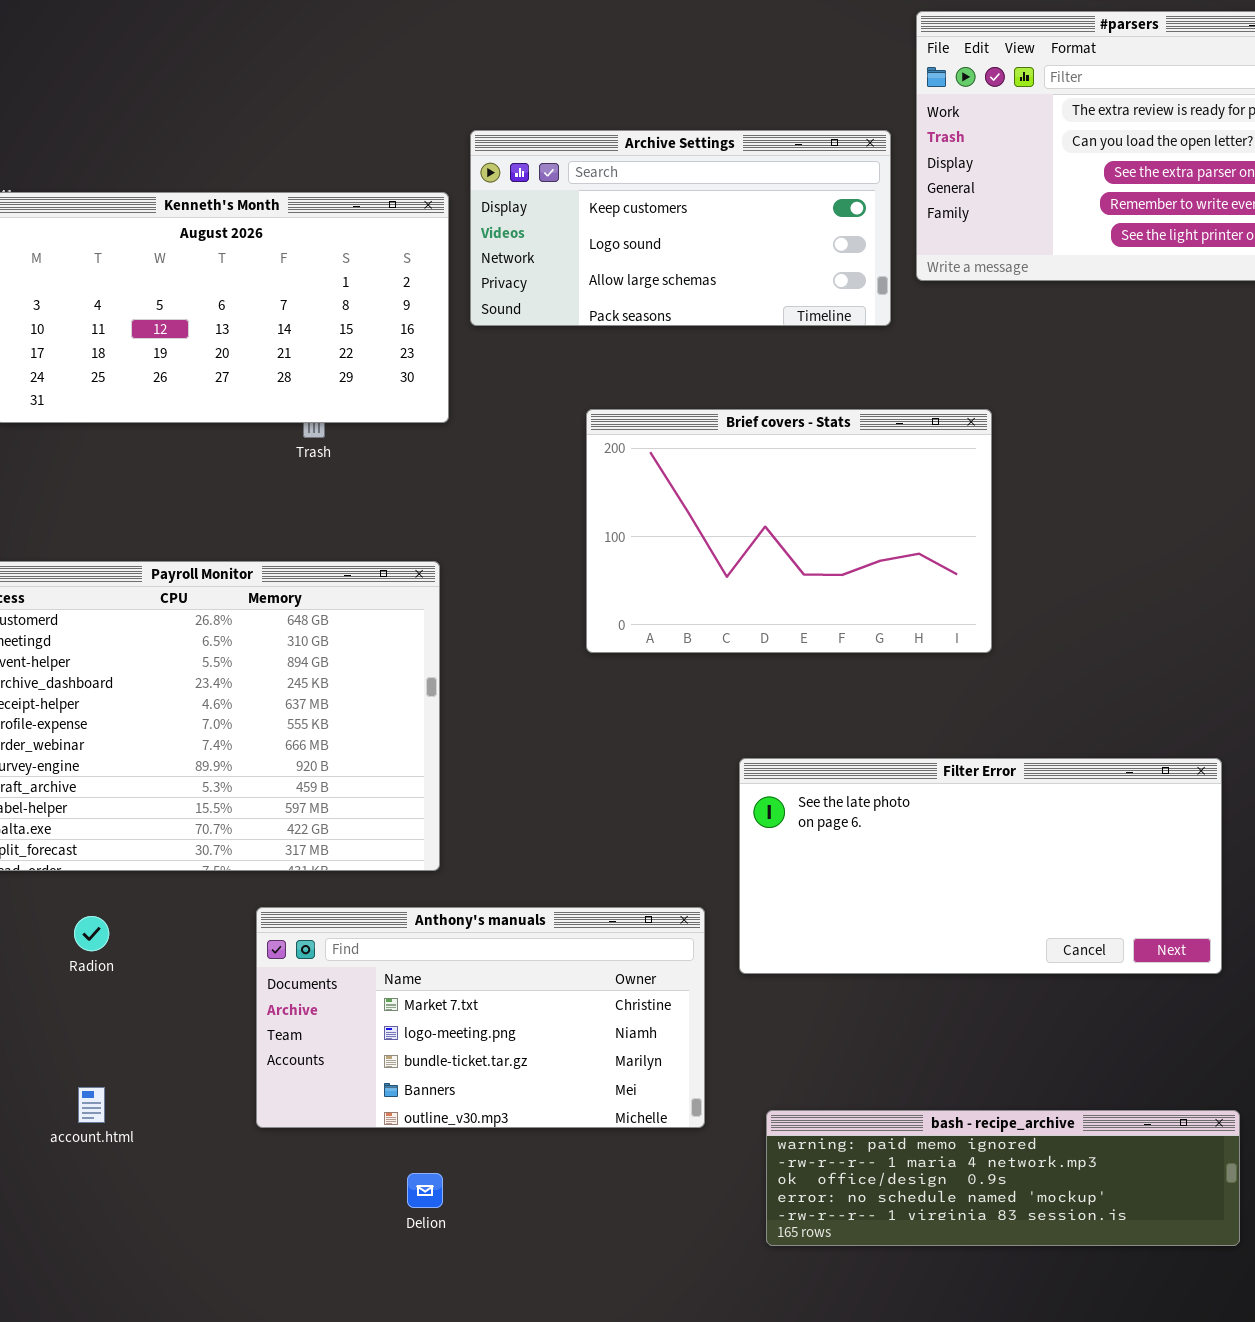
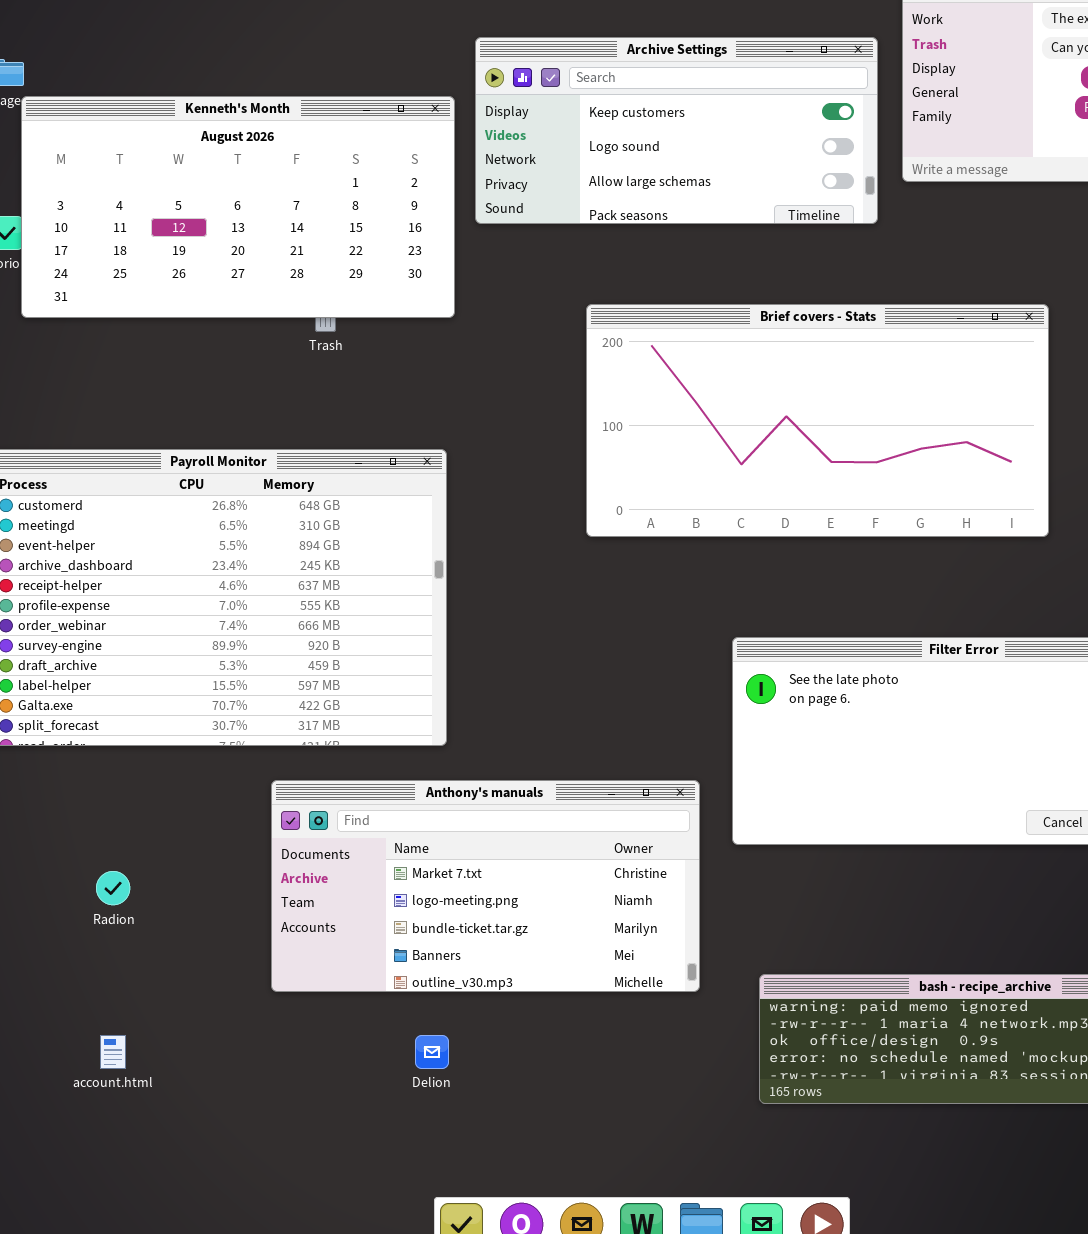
Brief covers - Stats: [586,409,992,653] -> [586,304,1049,537], resized
Radion: [74,916,109,951] -> [96,871,130,905], moved
account.html: [78,1087,105,1123] -> [100,1035,126,1069], moved

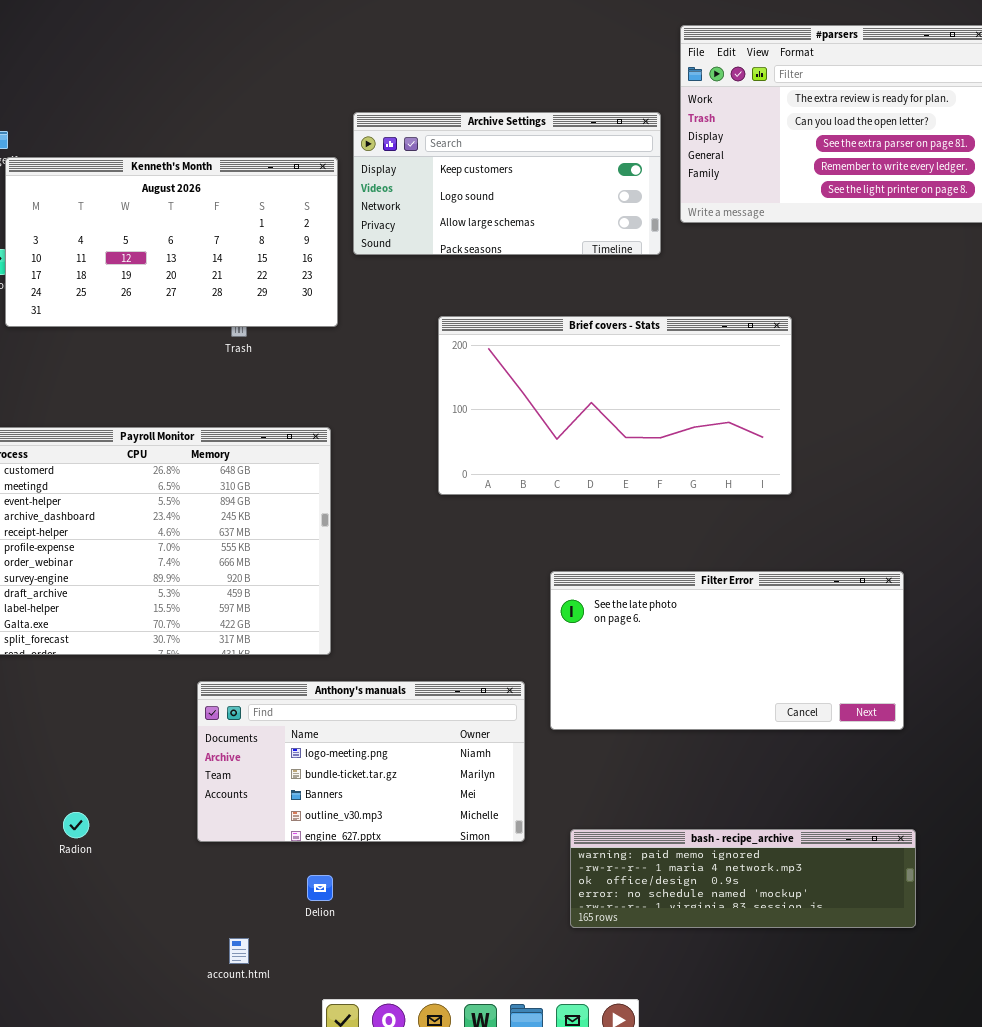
Anthony's manuals: [271,780,700,992] -> [197,681,525,842], scrolled down 1 row
Radion: [96,871,130,905] -> [63,812,89,838], moved
account.html: [100,1035,126,1069] -> [229,938,249,964], moved

